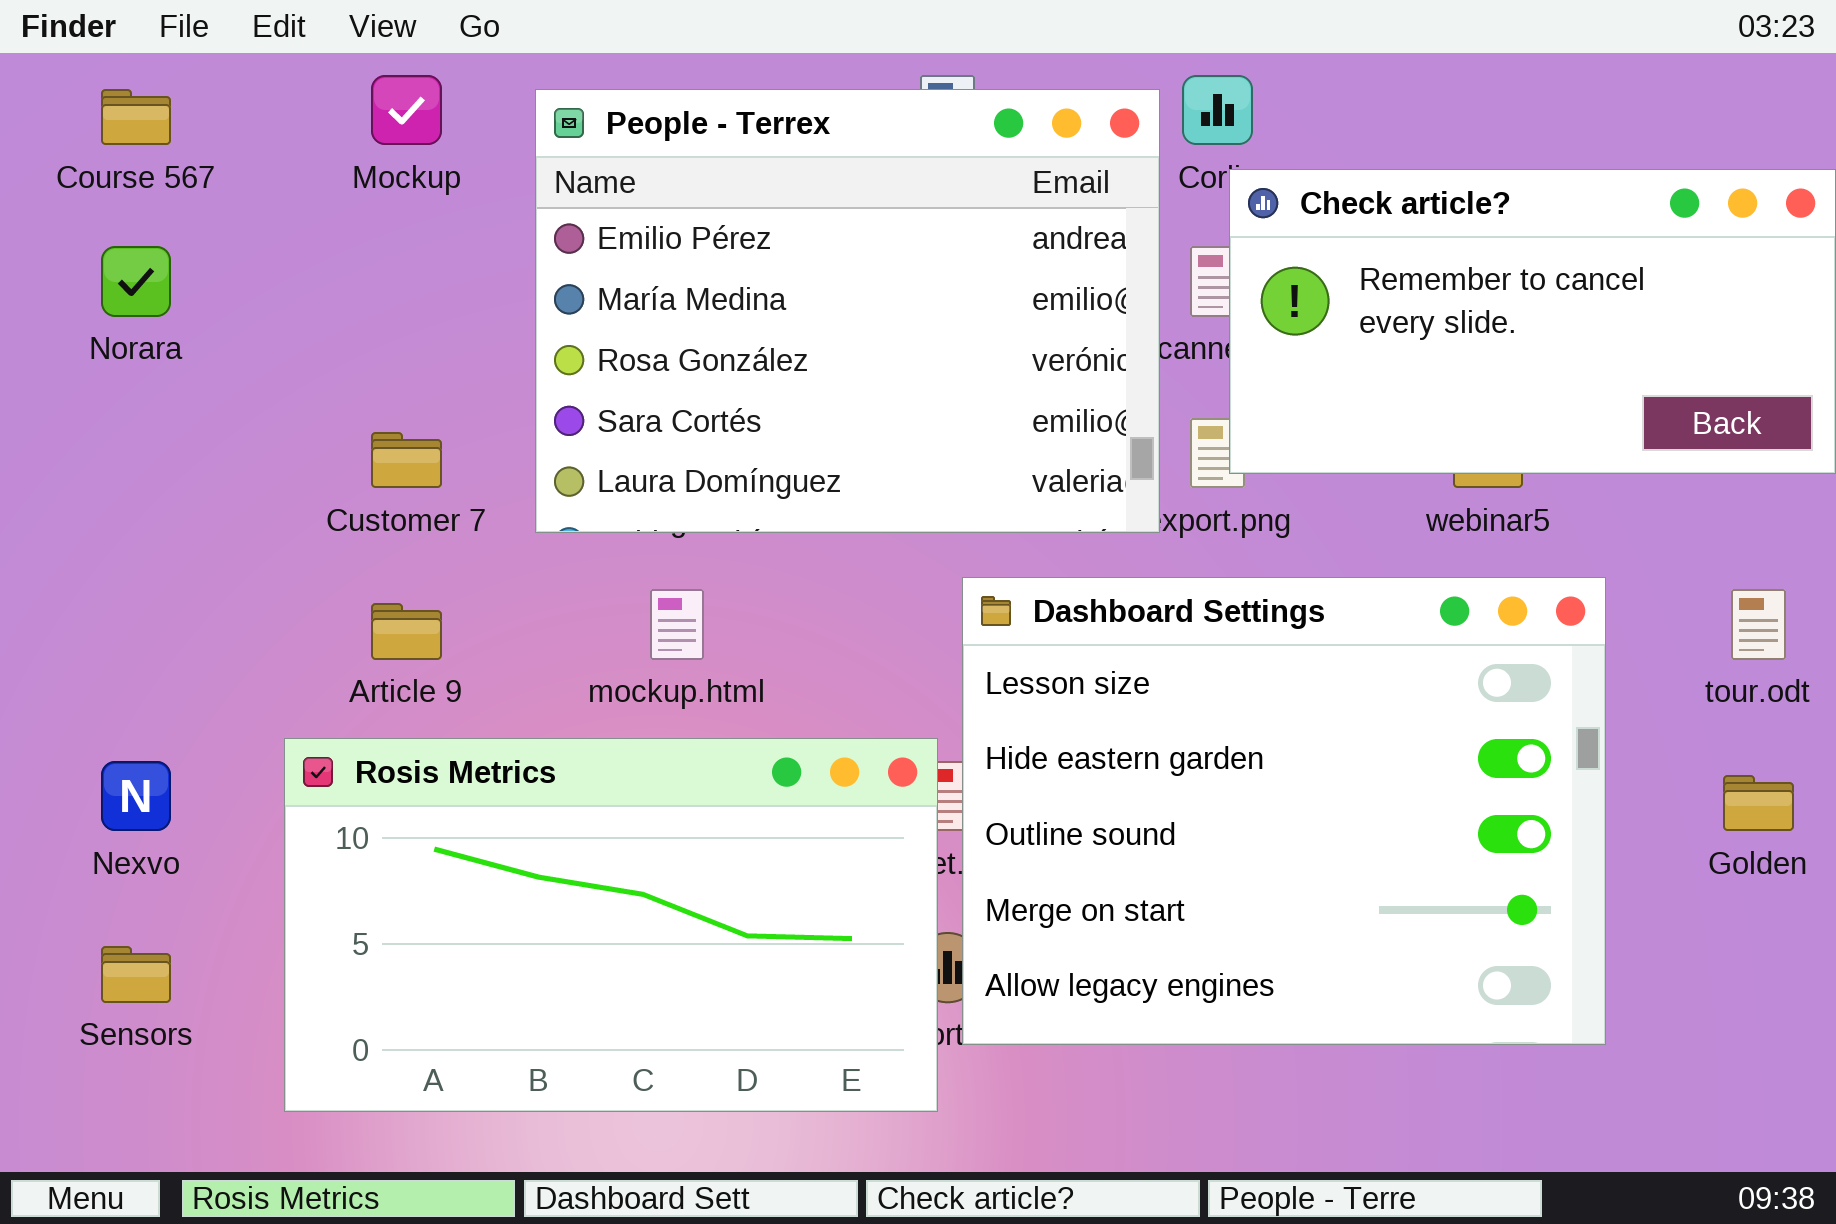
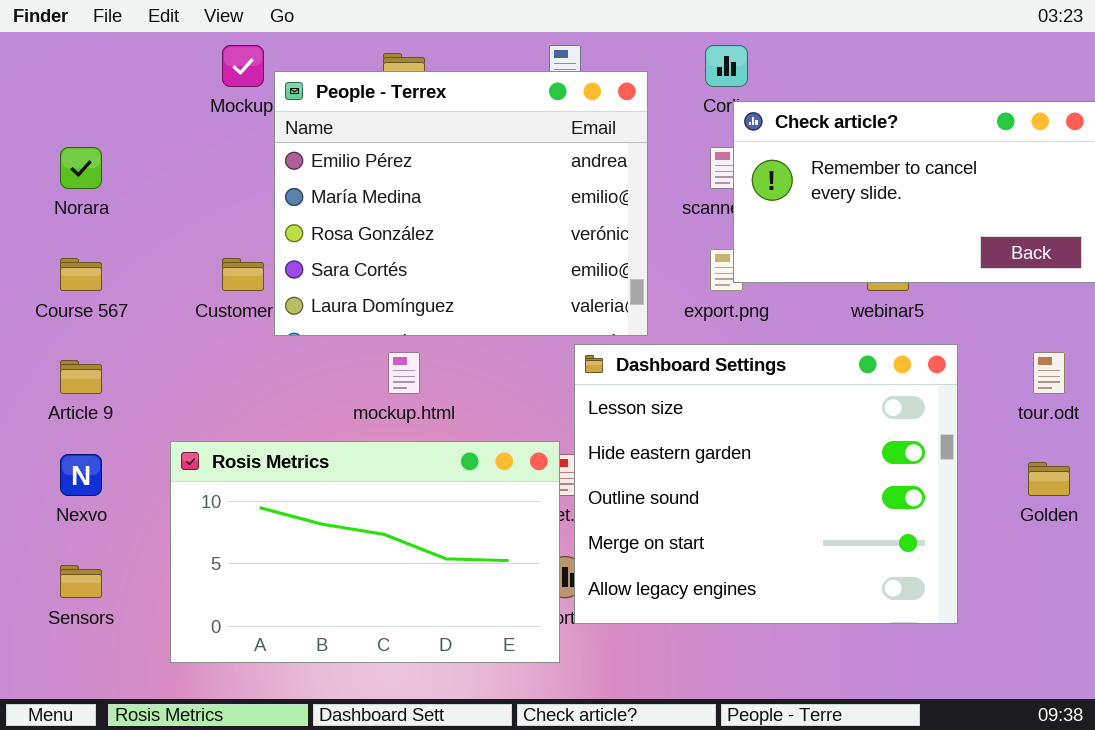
Course 567: [101,89,171,145] -> [60,258,102,291], moved
People - Terrex: [535,89,1160,533] -> [274,71,648,336], moved
Article 9: [371,603,442,660] -> [60,360,102,394], moved

